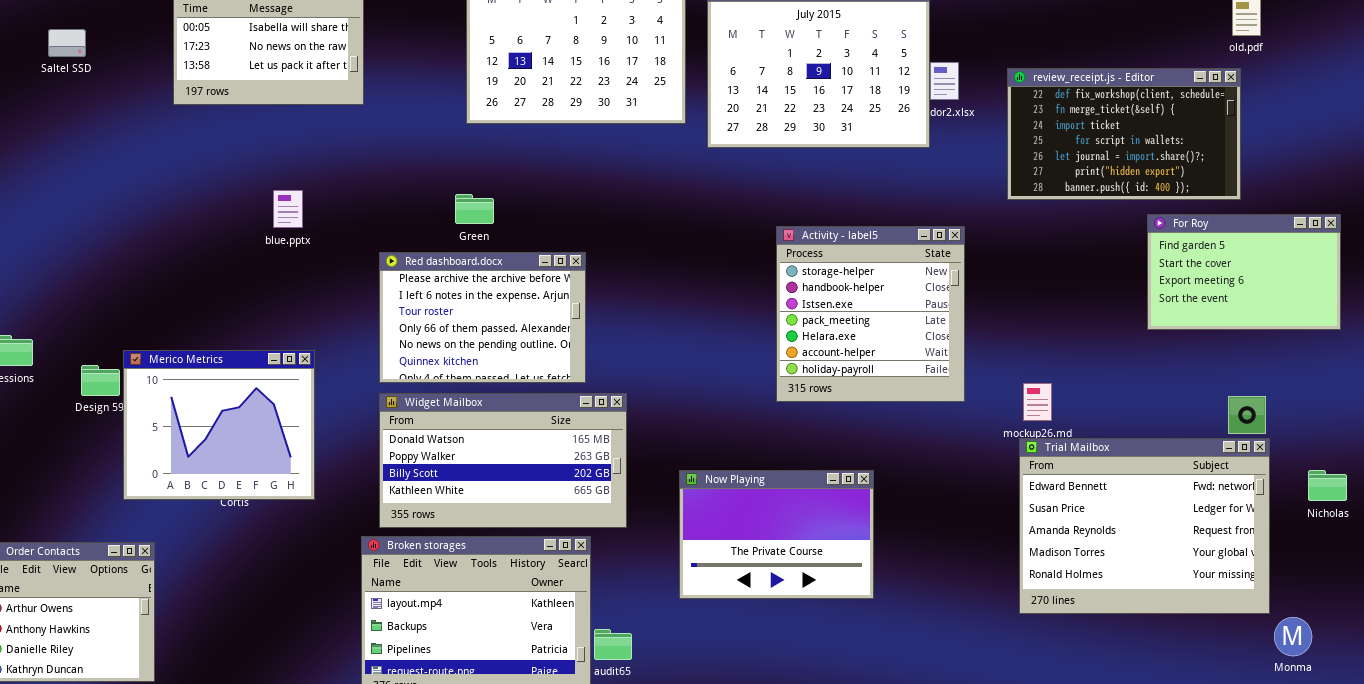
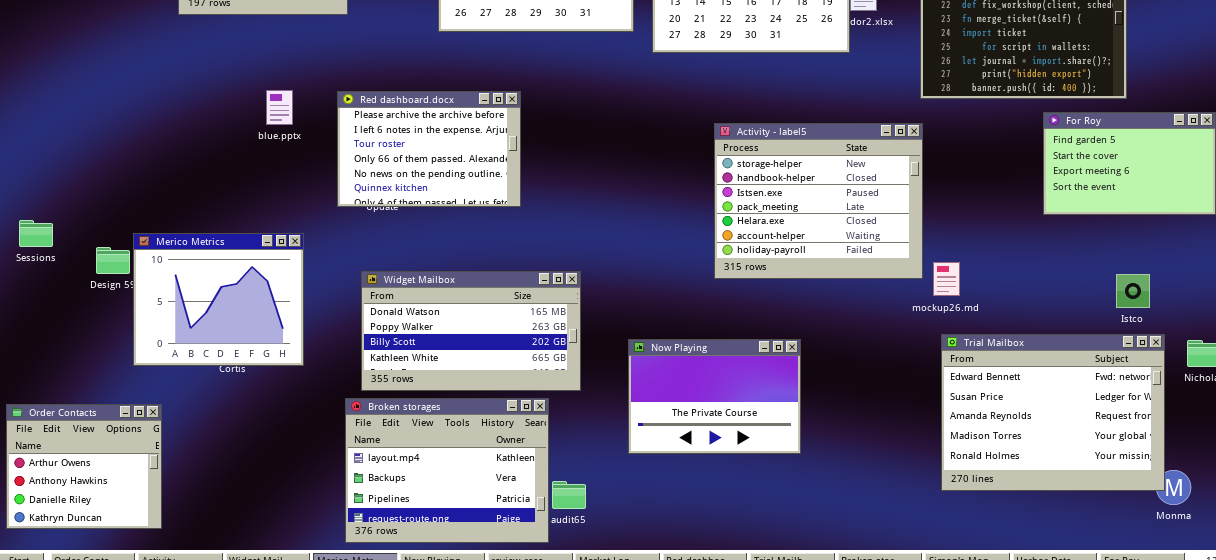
Activity - label5: [776,226,965,402] -> [714,123,923,279], resized
Red dashboard.docx: [379,252,586,383] -> [337,91,521,207], moved
Trial Mailbox: [1019,438,1270,614] -> [941,334,1165,491], moved

